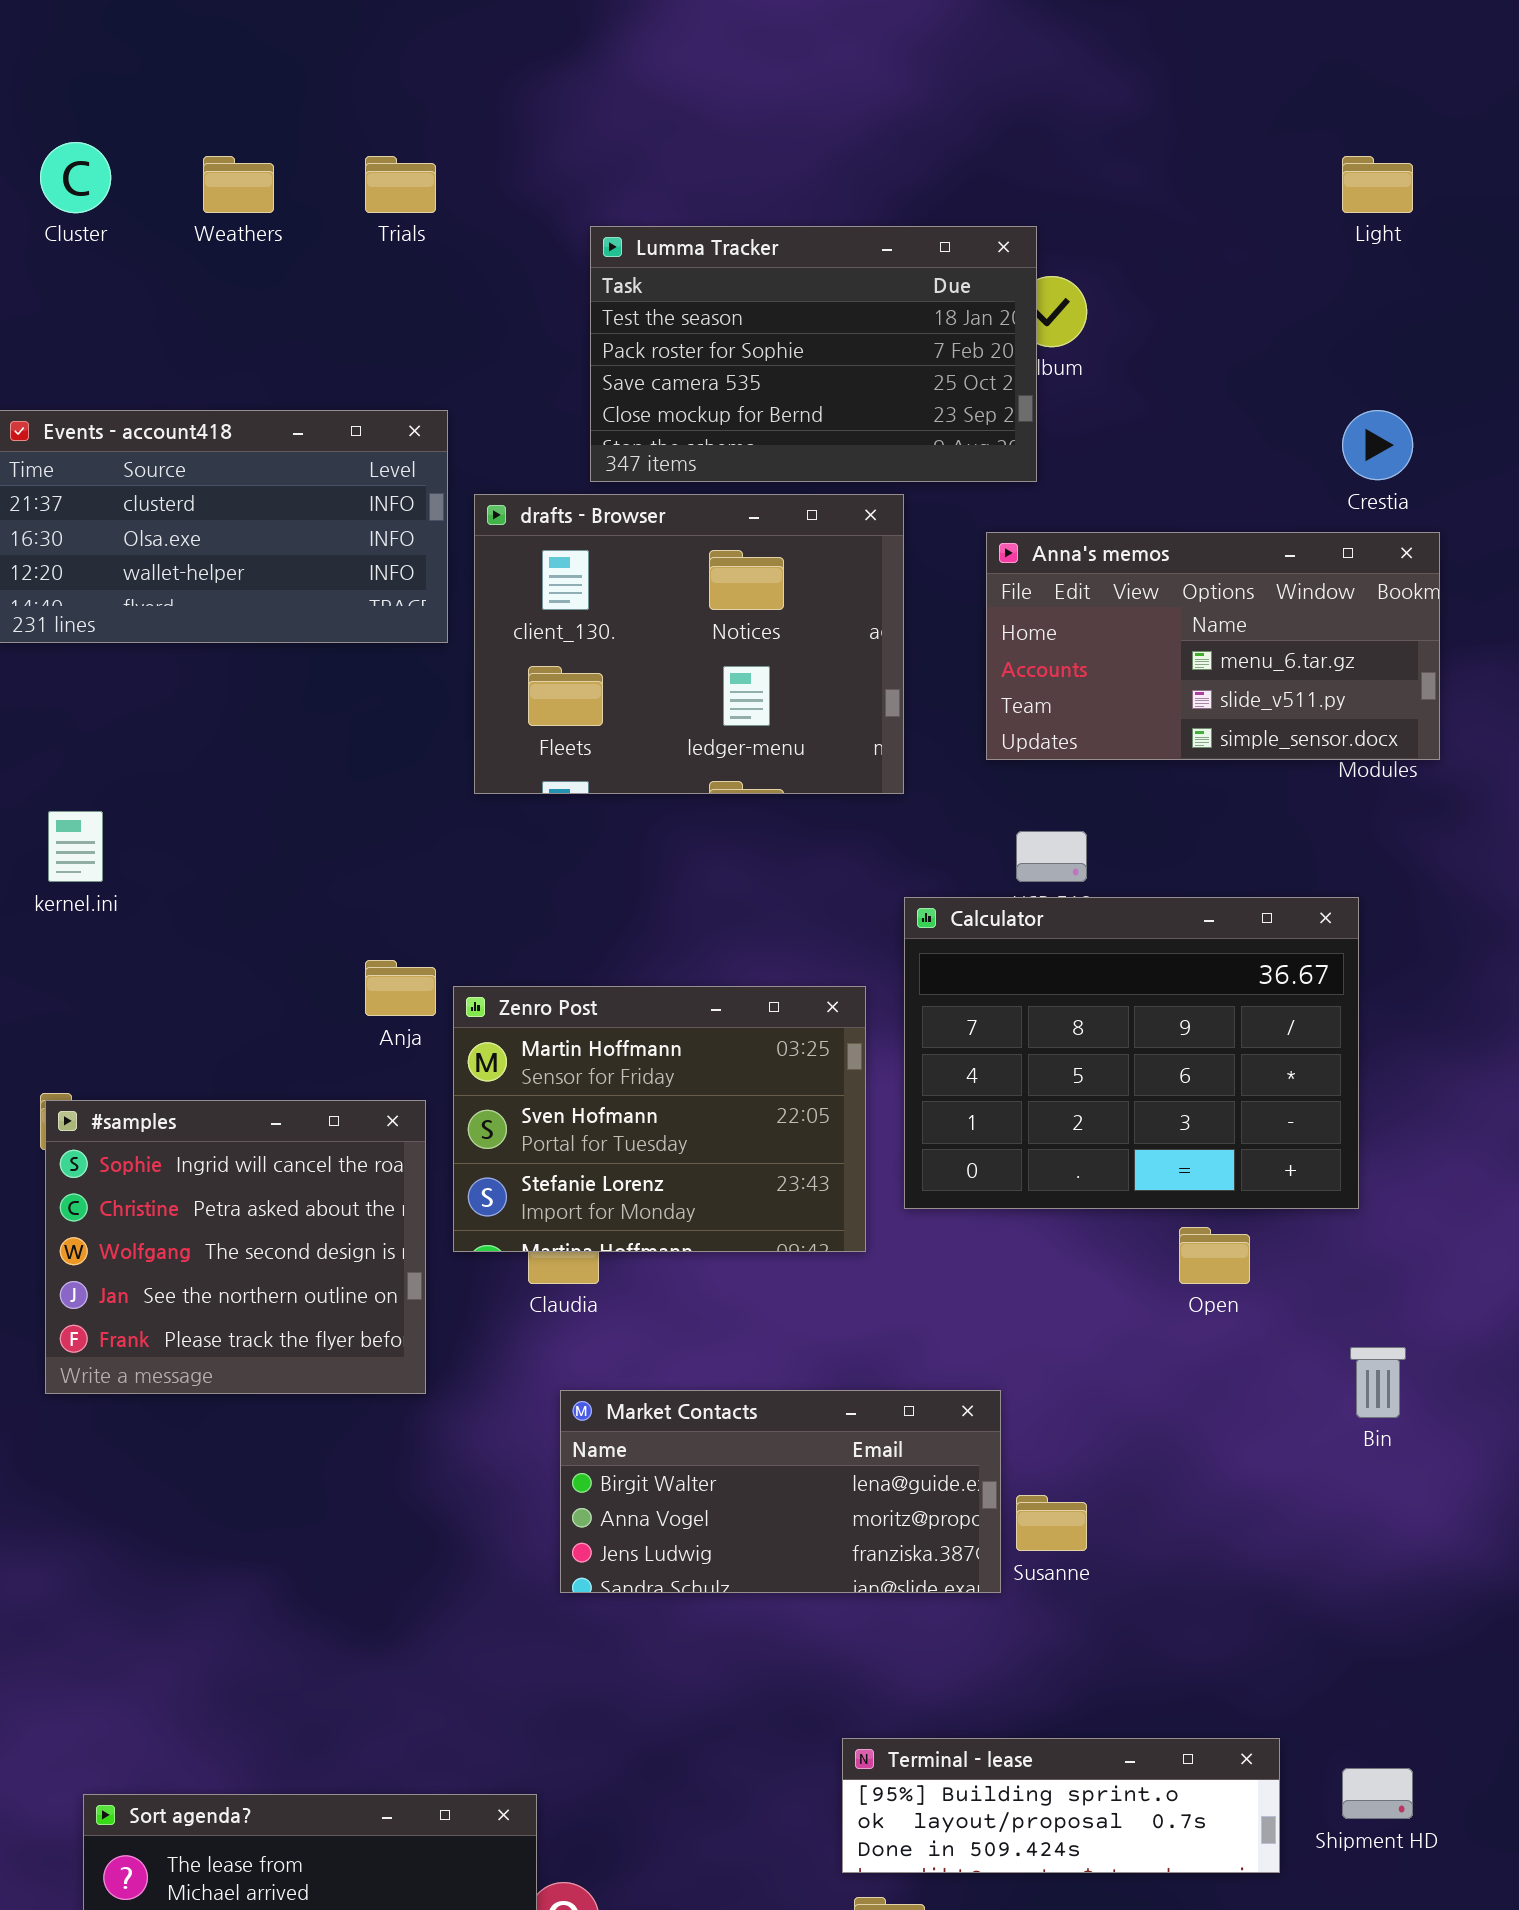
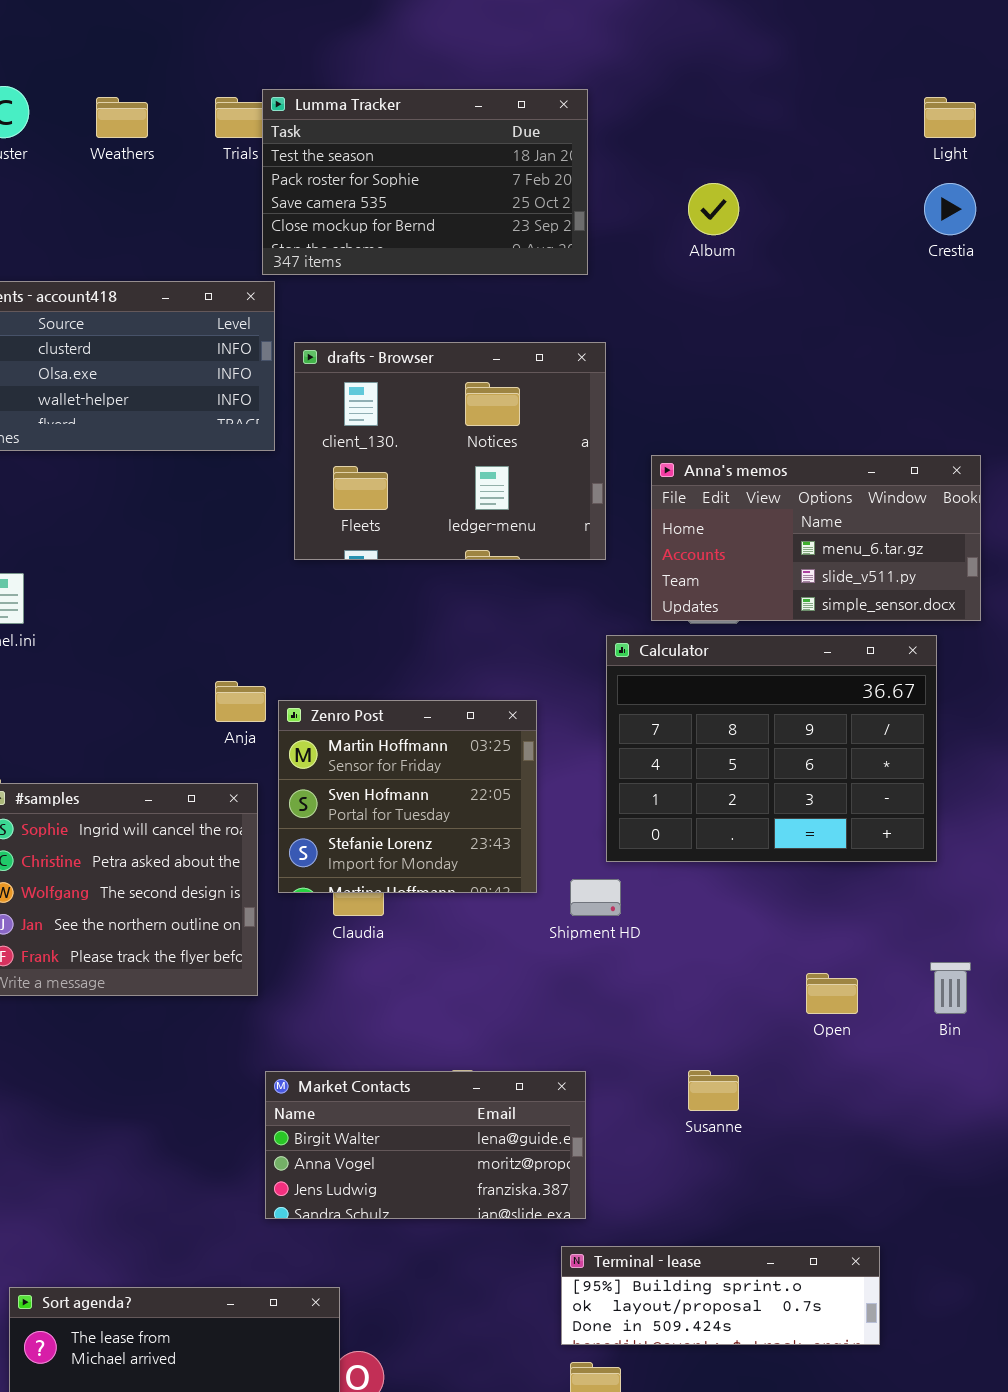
Lumma Tracker: [590,226,1037,482] -> [262,89,588,275], moved
Crestia: [1342,410,1413,480] -> [924,183,976,235], moved
Anna's memos: [986,532,1440,760] -> [651,455,981,621], moved
Zenro Post: [453,986,866,1252] -> [278,700,537,893], resized
Open: [1179,1227,1250,1284] -> [806,973,858,1014], moved
Market Contacts: [560,1390,1001,1593] -> [265,1071,586,1219], moved
Shipment HD: [1342,1768,1413,1819] -> [570,879,621,916], moved

